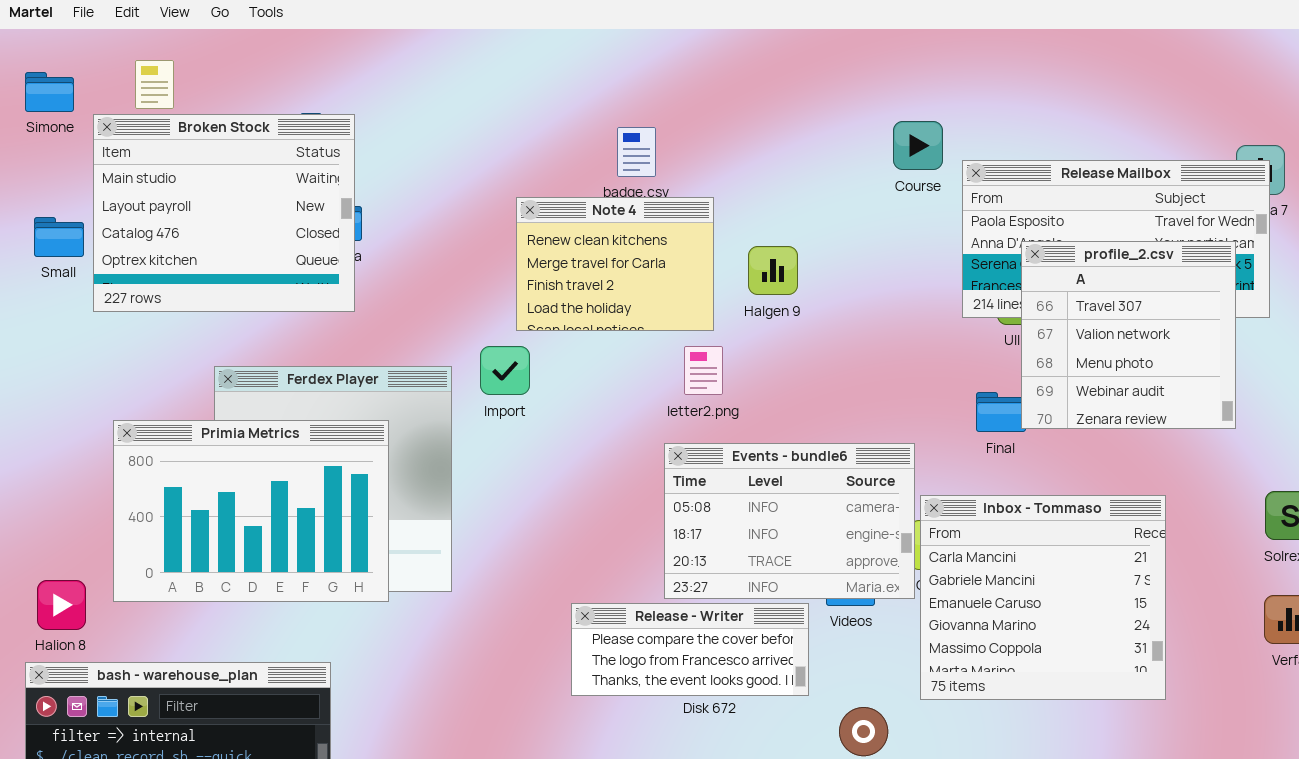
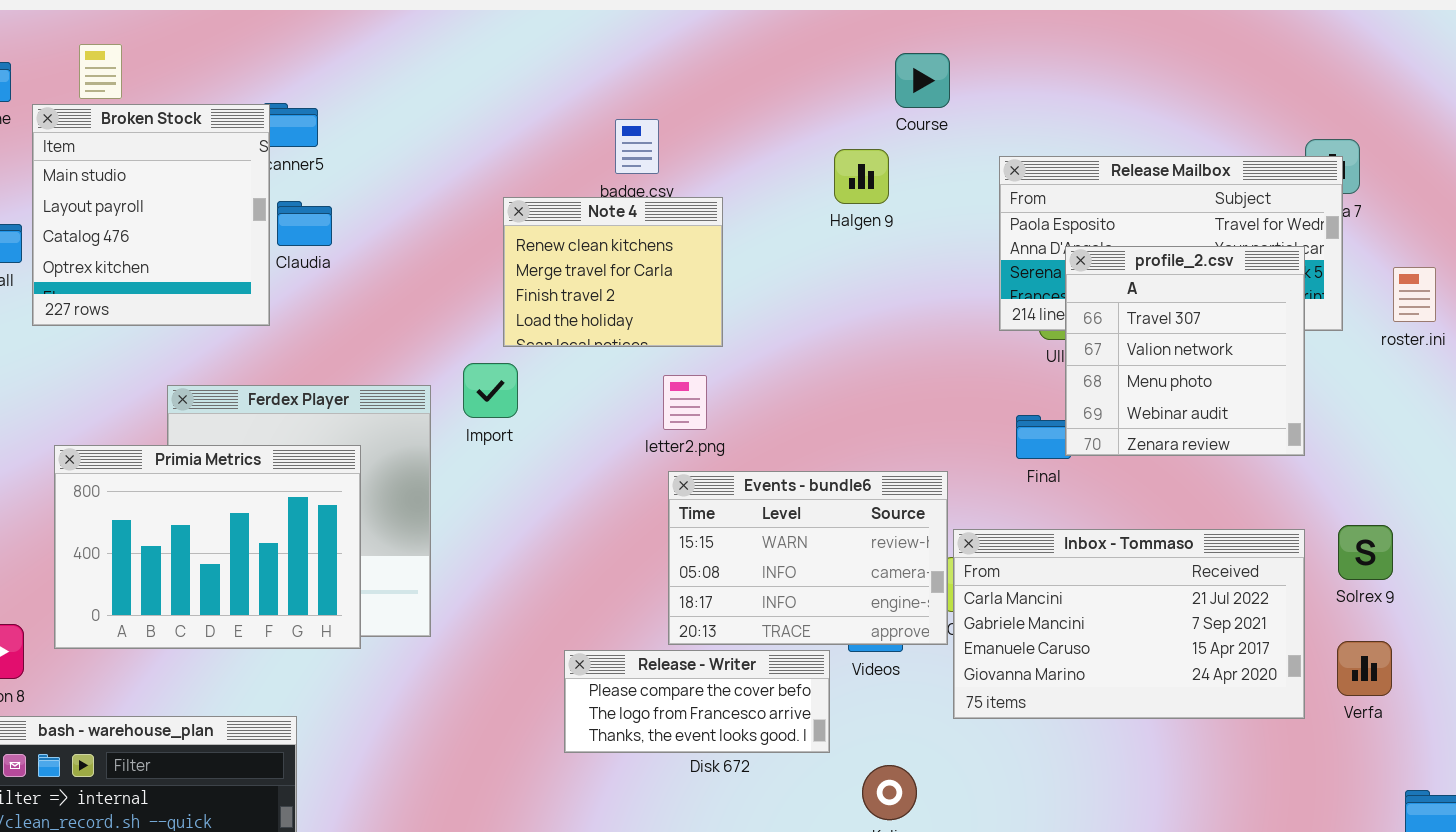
Broken Stock: [93,114,355,312] -> [32,104,270,326], resized
Course: [893,121,943,170] -> [895,53,950,108], moved
Halgen 9: [748,246,798,295] -> [834,149,889,204], moved
letter2.png: [684,346,723,395] -> [663,375,707,430], moved
Events - bundle6: [664,443,915,599] -> [668,471,948,645], scrolled up 1 row
Inbox - Tommaso: [920,495,1166,700] -> [953,529,1305,719], resized

